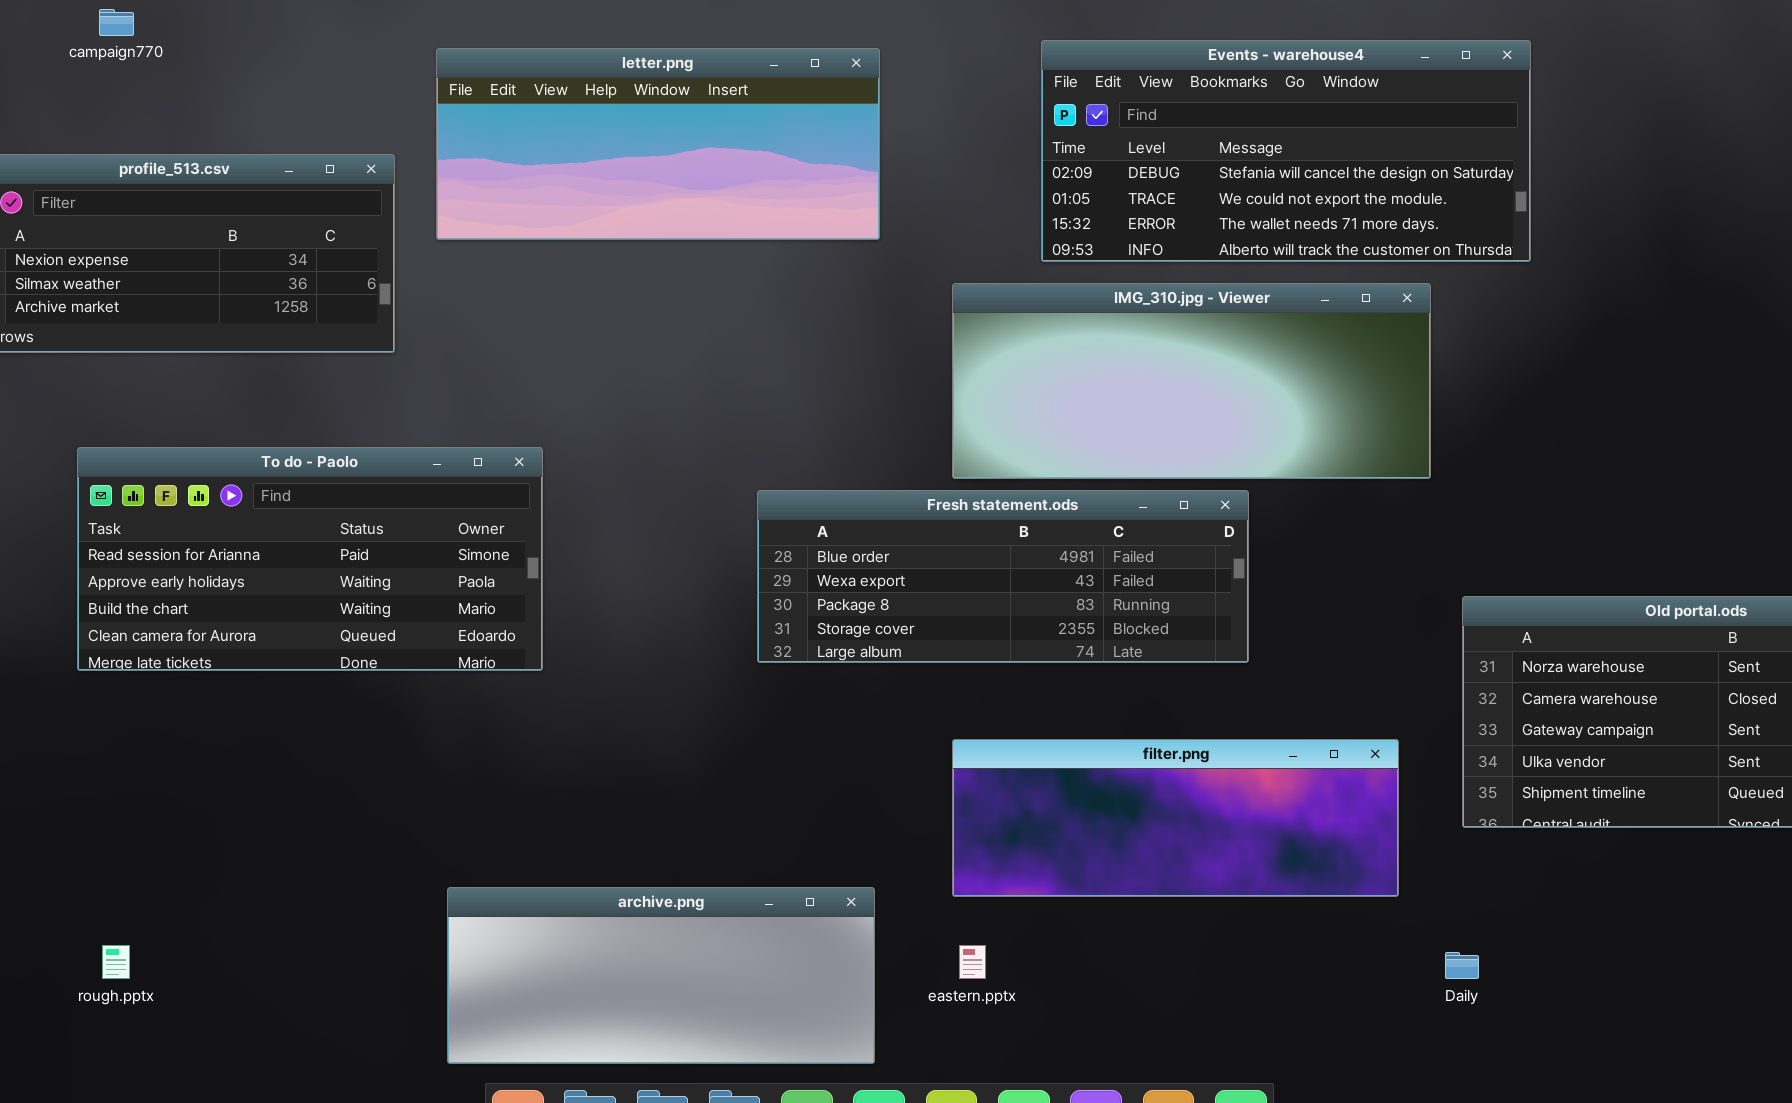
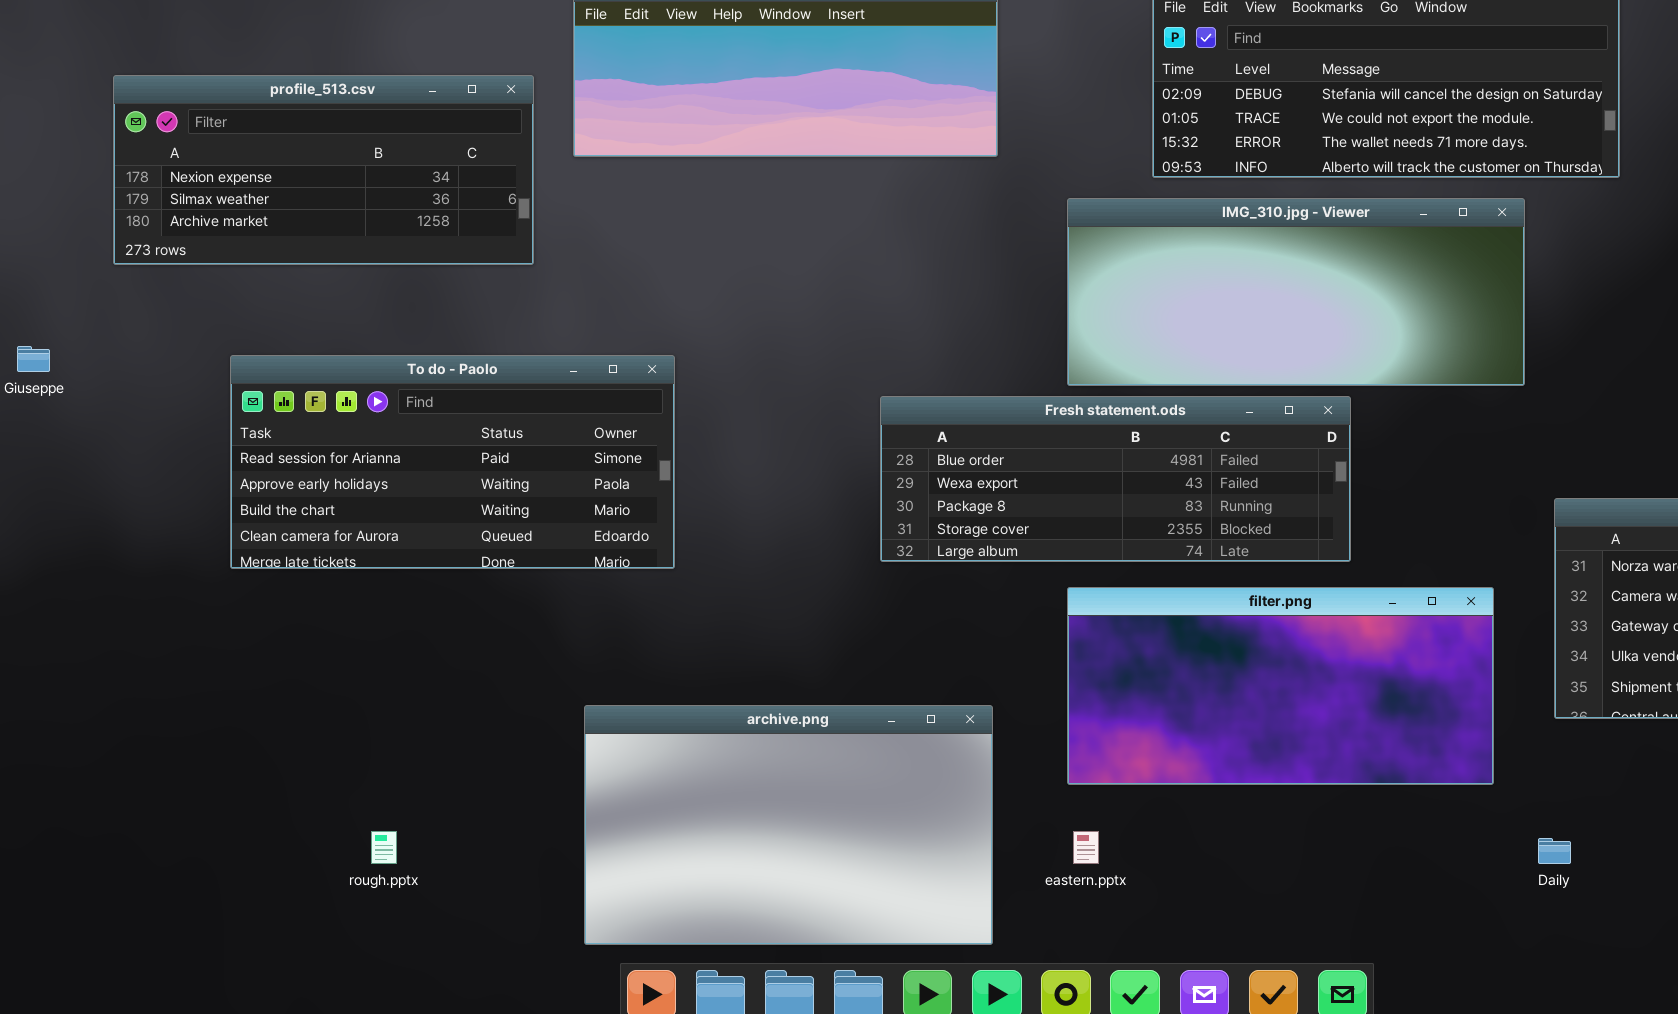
filter.png: [952,739,1399,897] -> [1067,587,1494,785], resized
archive.png: [447,887,875,1064] -> [584,705,993,945], resized
rough.pptx: [102,945,130,979] -> [371,831,397,864], moved

